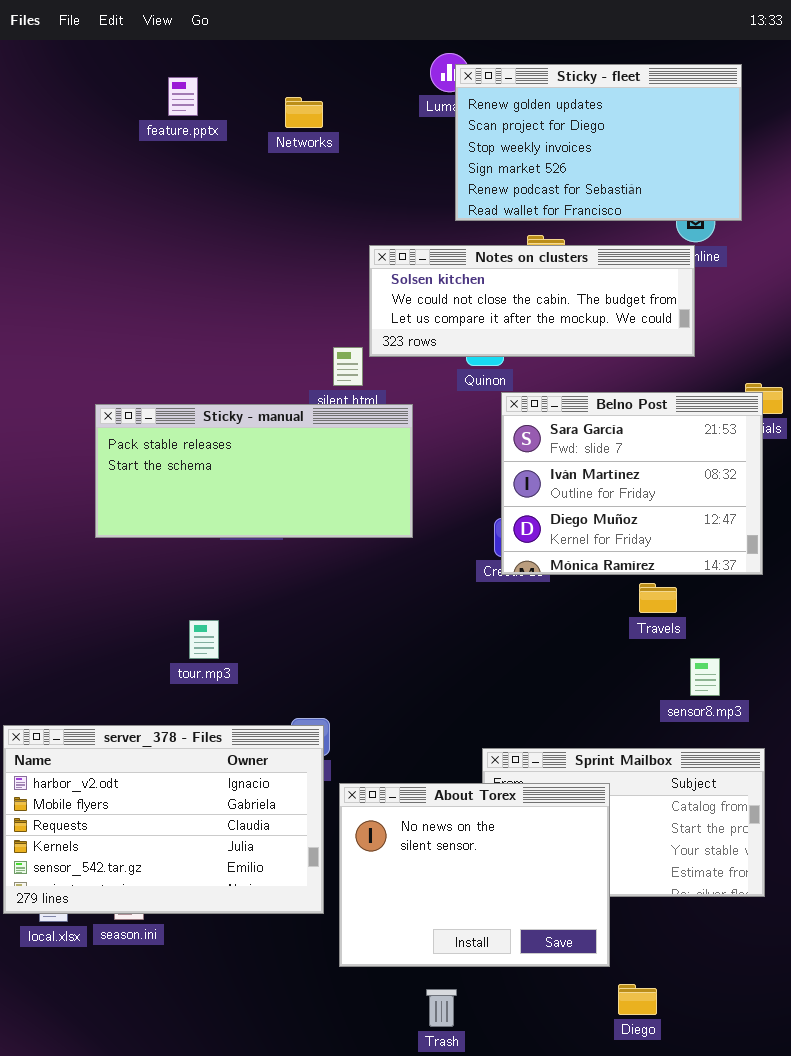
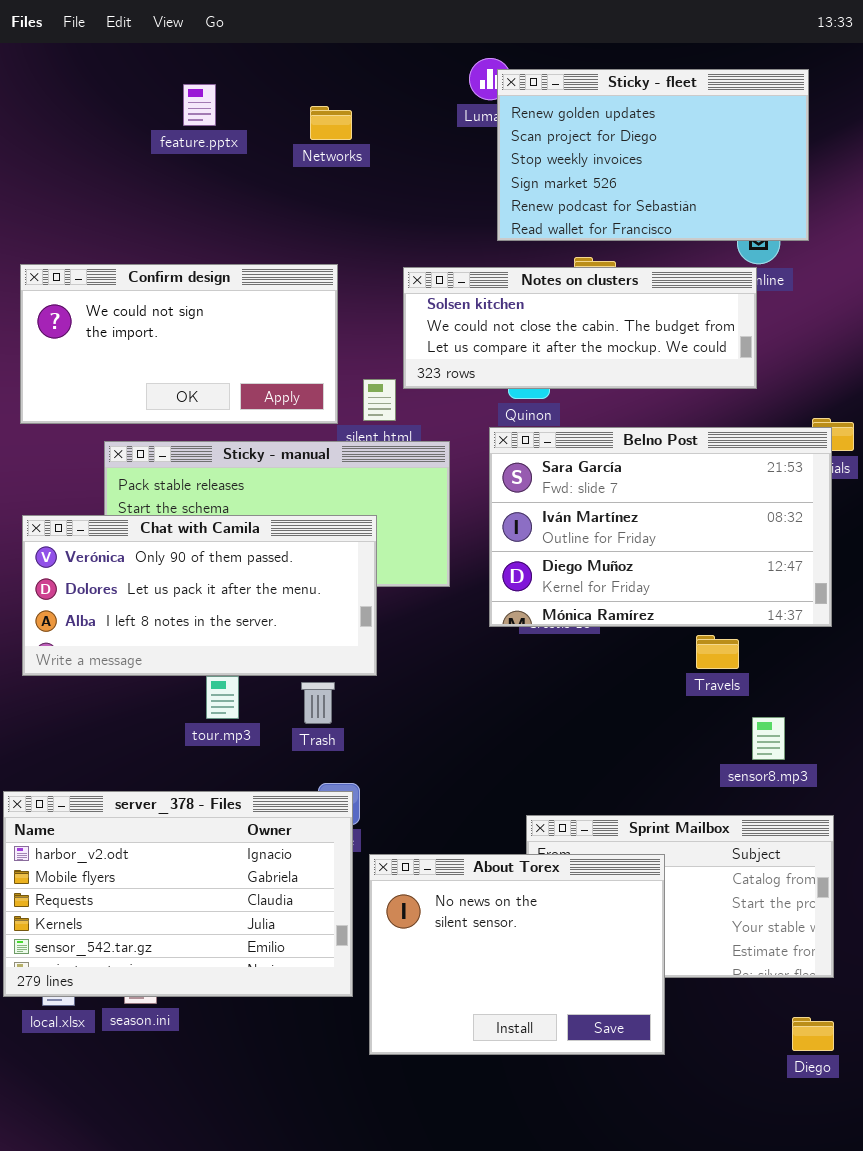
Confirm design: none -> [20,264,338,424], opened
Belno Post: [501,392,763,575] -> [489,427,832,627], resized
Chat with Camila: none -> [22,515,377,676], opened
Diego: [618,984,657,1015] -> [792,1017,834,1051], moved
Trash: [426,989,457,1027] -> [301,682,335,724], moved

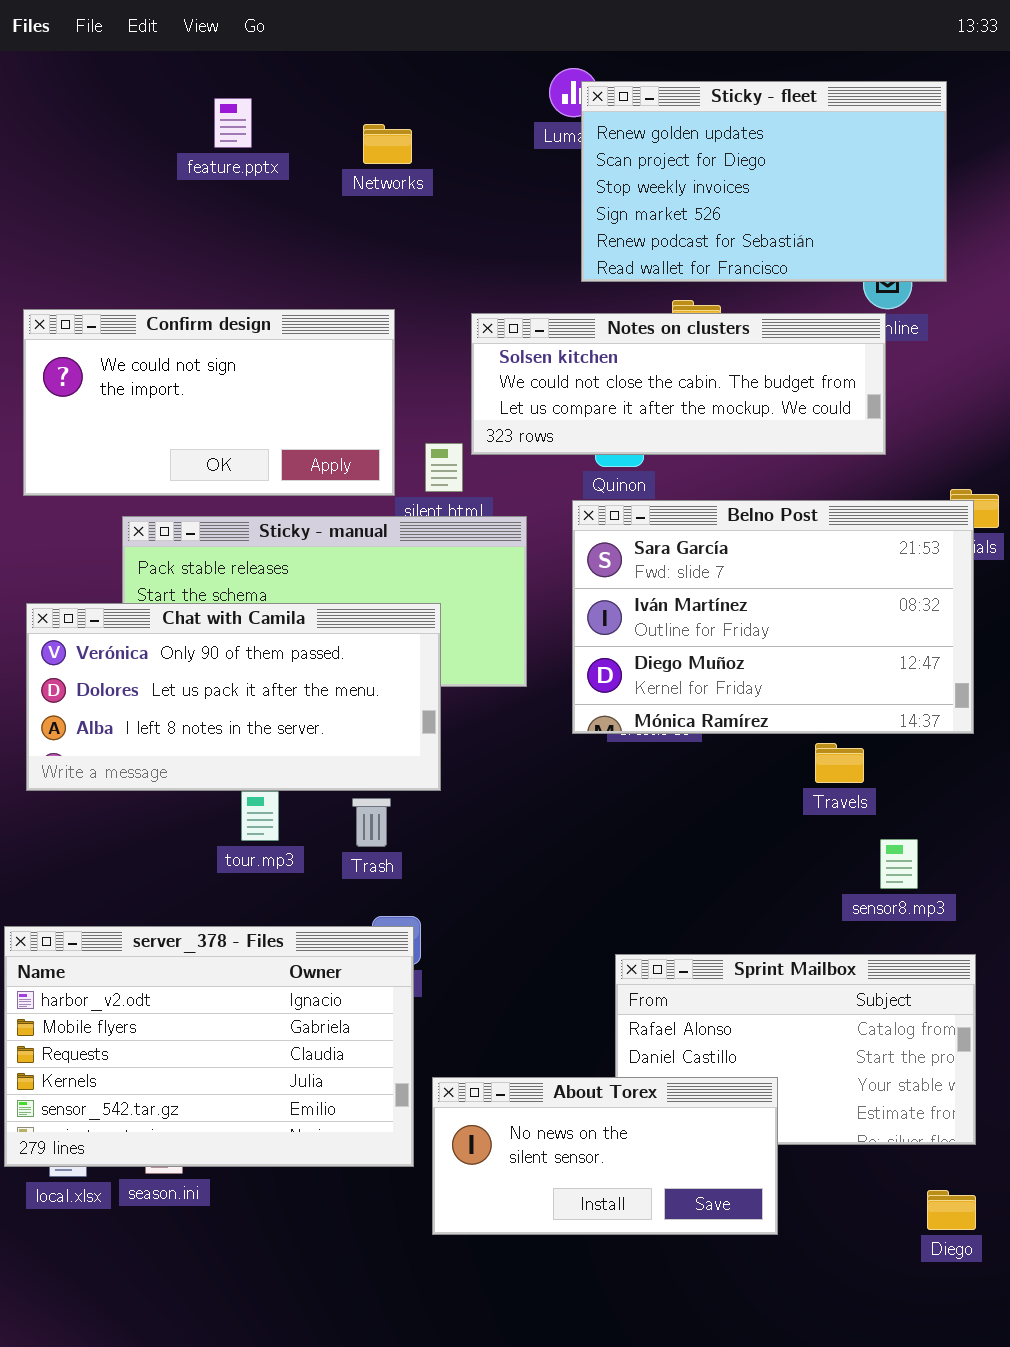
About Torex: [369,854,665,1055] -> [432,1077,778,1235], resized

